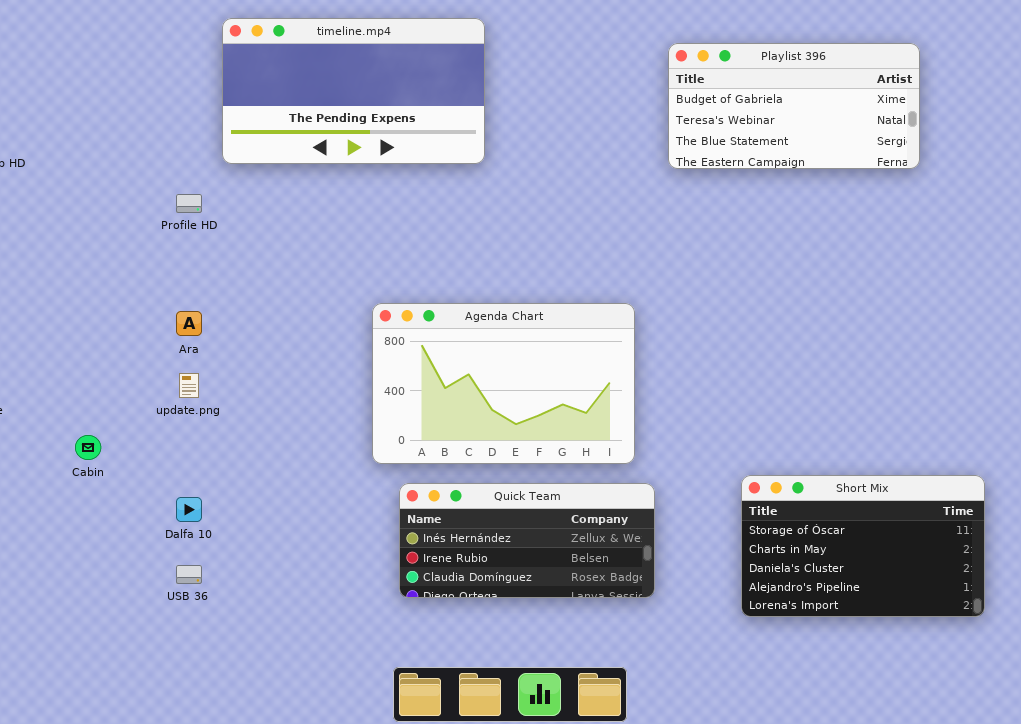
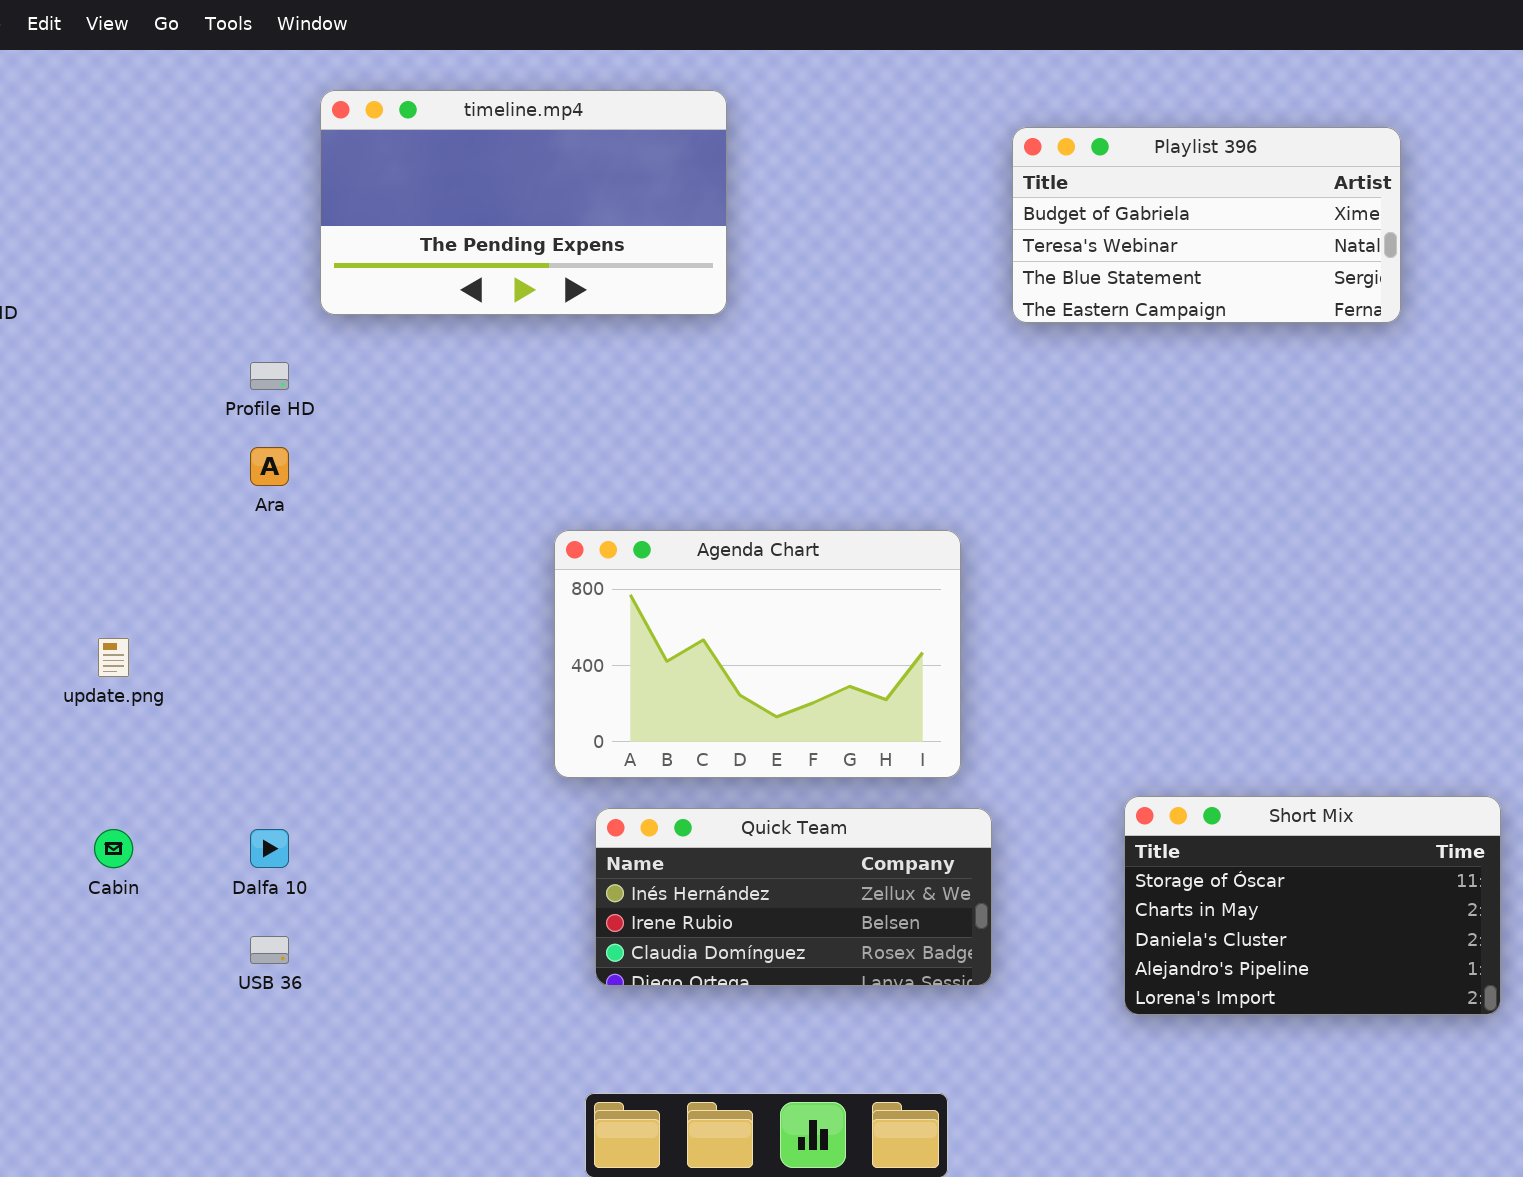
Ara: [176,311,202,336] -> [250,447,289,486], moved
update.png: [179,373,199,398] -> [98,638,129,677], moved
Cabin: [75,435,101,460] -> [94,829,133,868], moved

